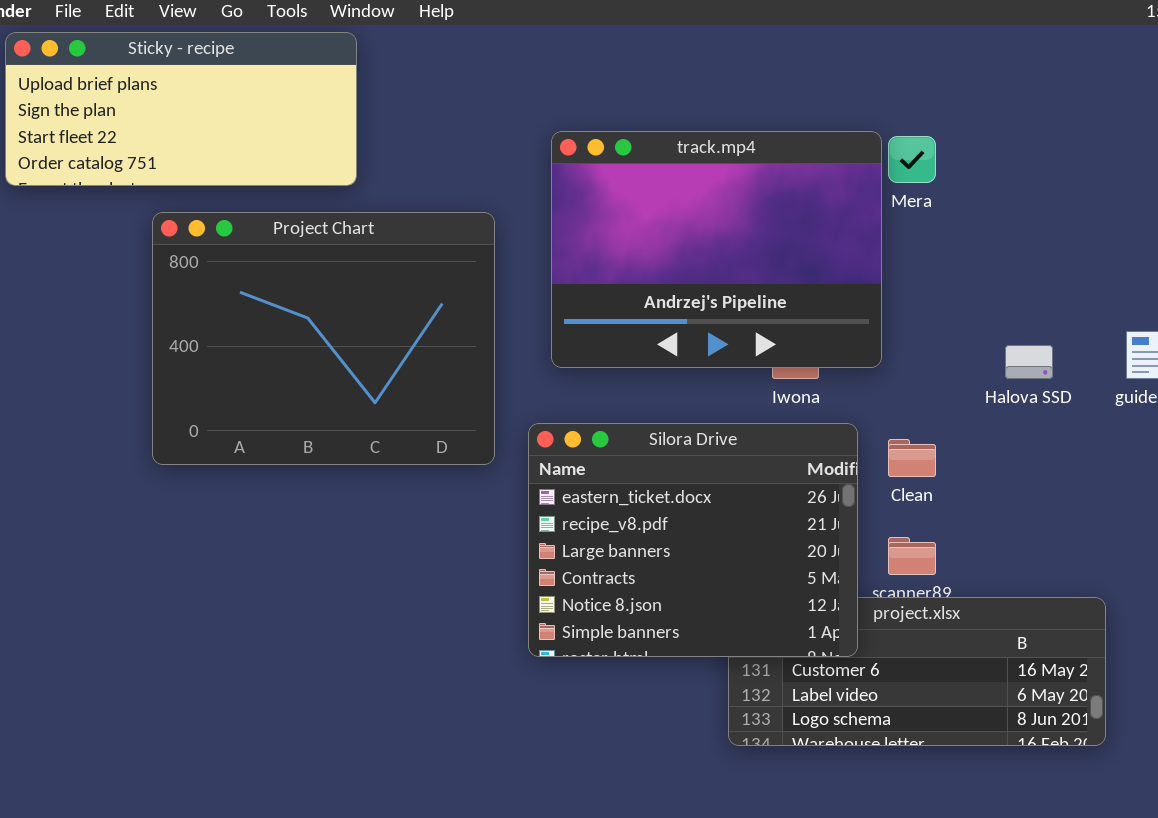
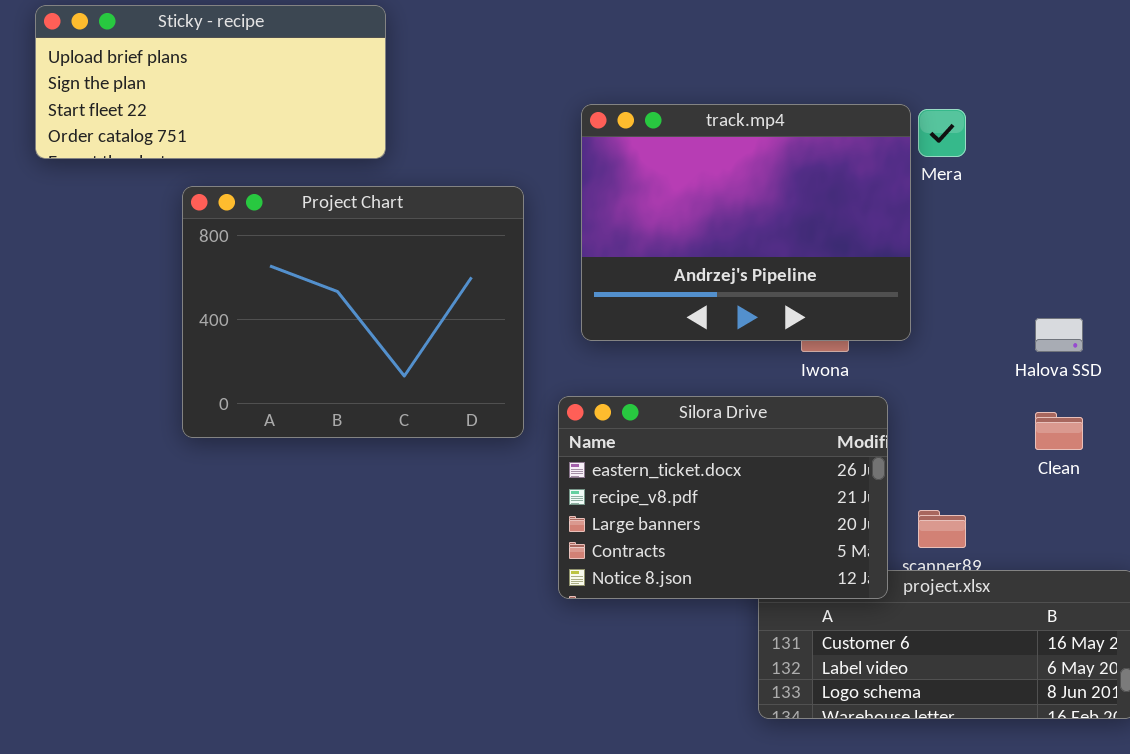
Silora Drive: [528,423,858,657] -> [558,396,888,599], resized
Clean: [888,439,936,477] -> [1035,412,1083,450], moved

